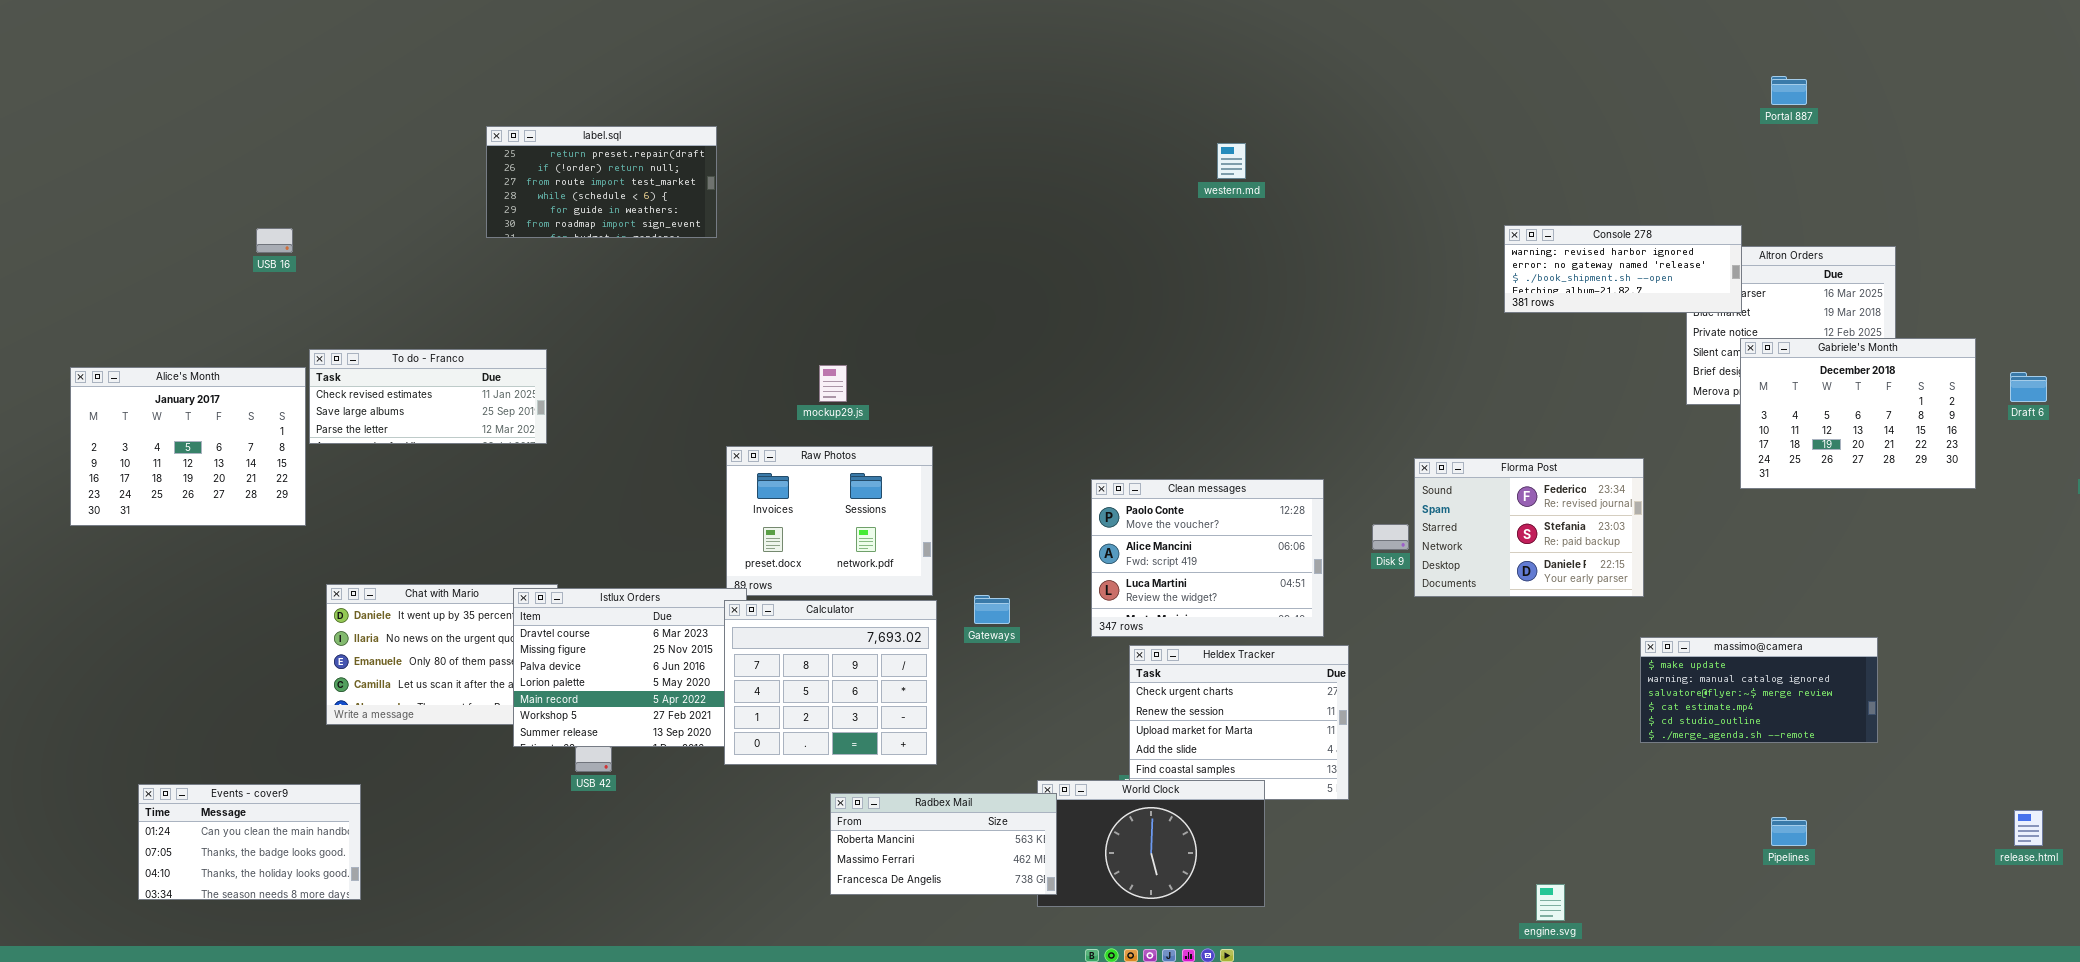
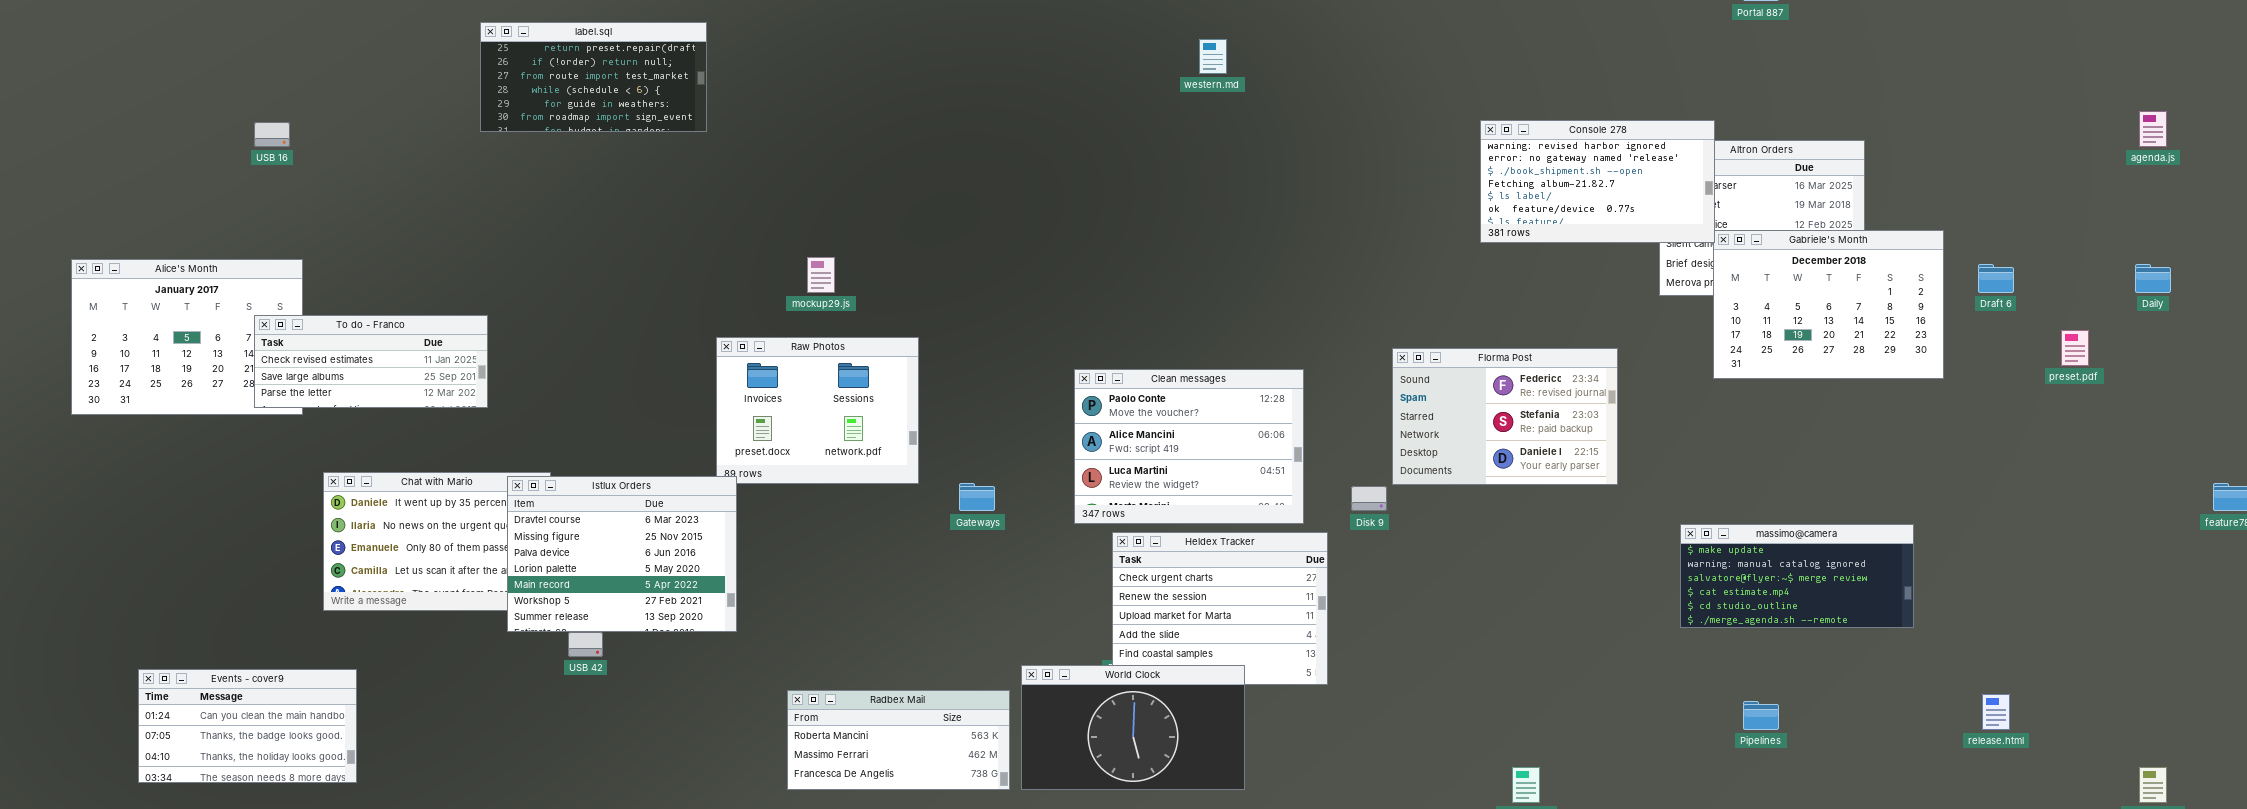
Console 278: [1504,225,1742,313] -> [1480,120,1715,243], resized
To do - Franco: [309,349,547,444] -> [254,315,488,408], moved
Disk 9: [1372,524,1409,550] -> [1351,486,1387,511], moved
Calculator: [724,600,937,765] -> none, closed
massimo@camera: [1640,637,1878,743] -> [1680,524,1914,628], moved
Radbex Mail: [830,793,1057,895] -> [787,690,1010,790], moved

